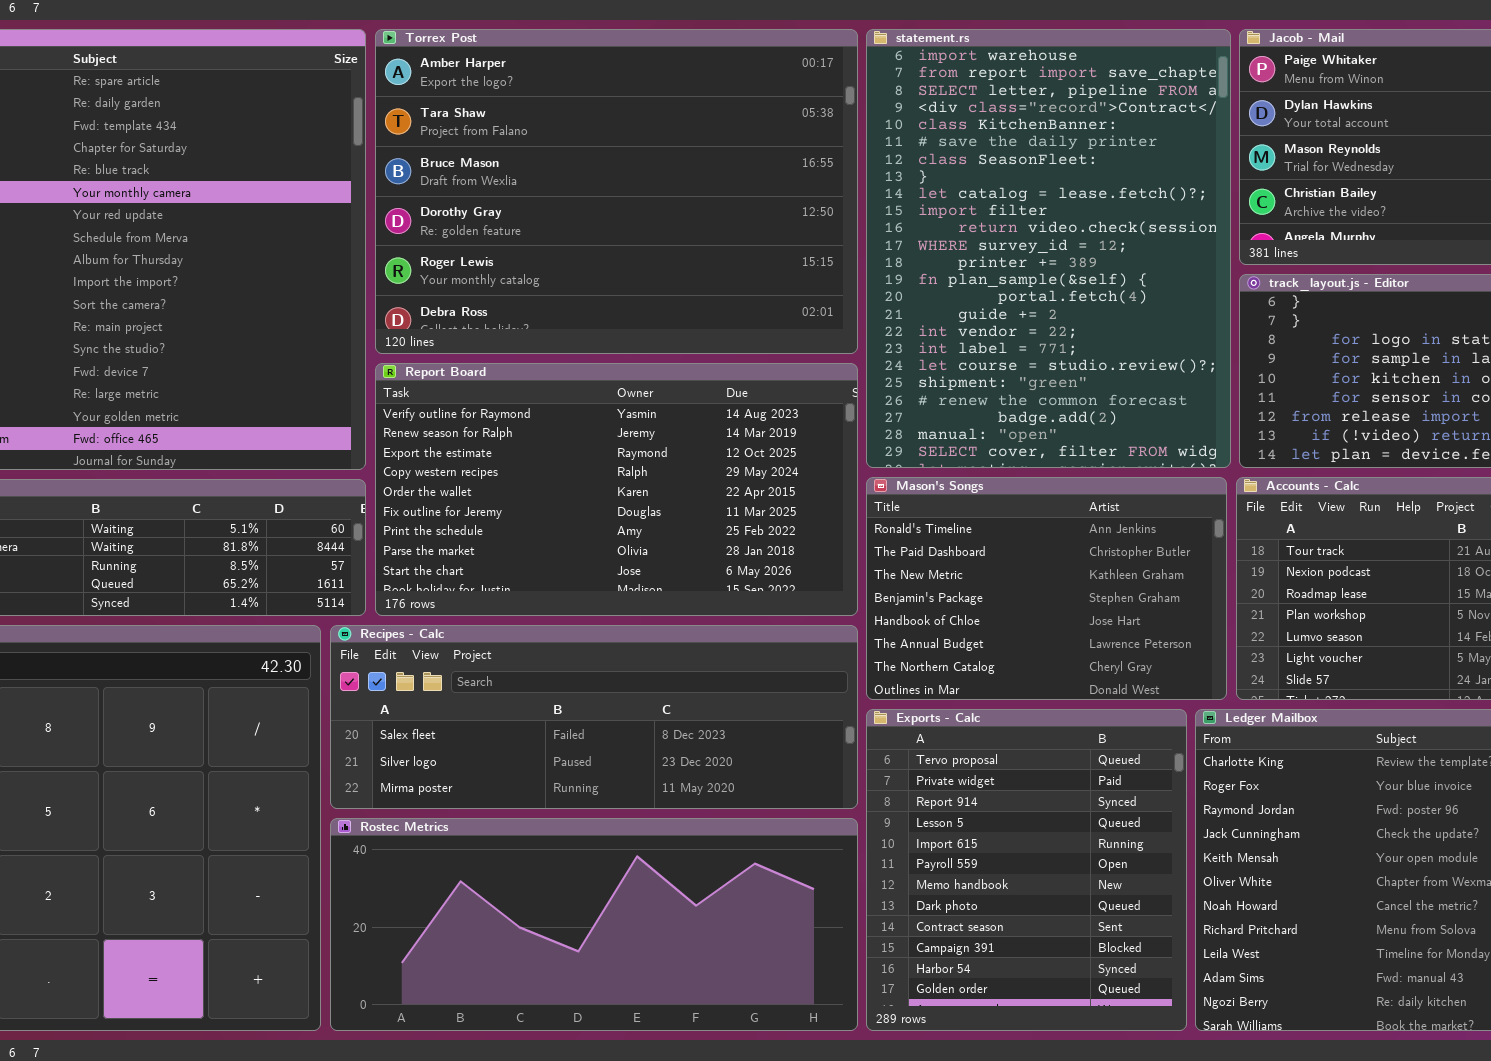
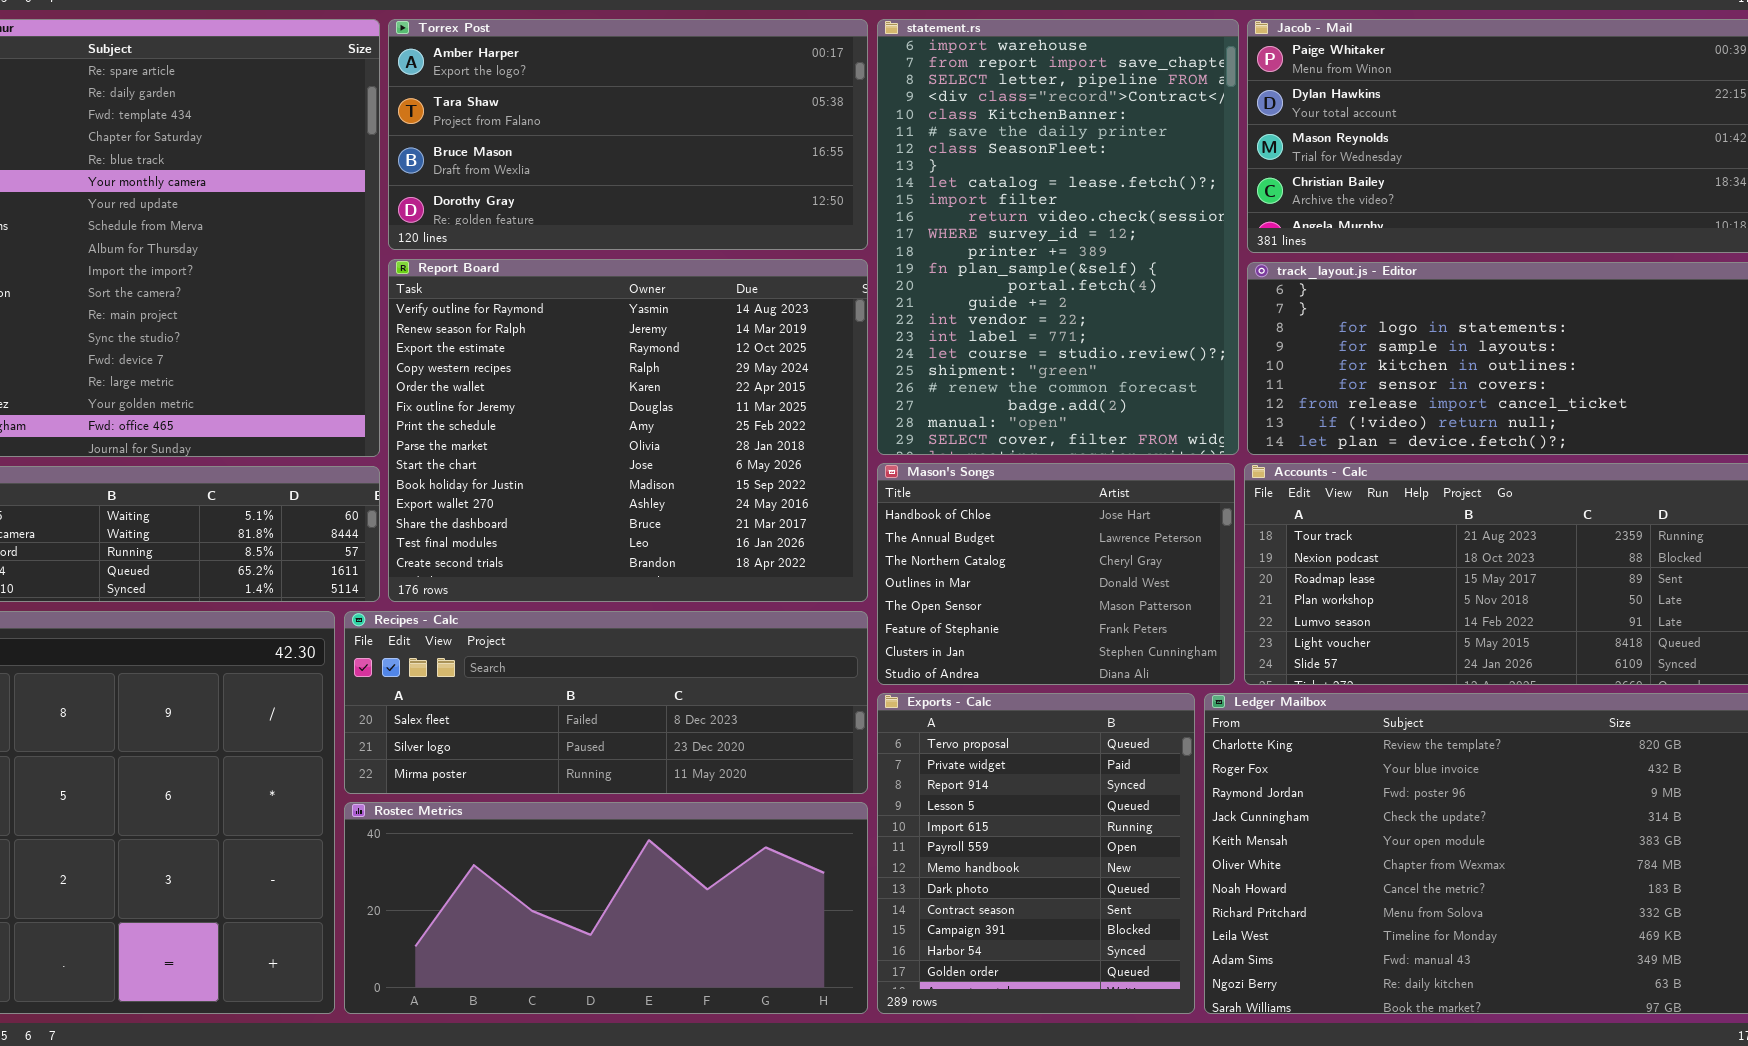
Torrex Post: [375,29,858,354] -> [388,19,868,250], resized
Report Board: [375,363,858,616] -> [388,259,868,602], resized
Mason's Songs: [866,477,1227,700] -> [877,463,1235,685], scrolled down 4 rows

